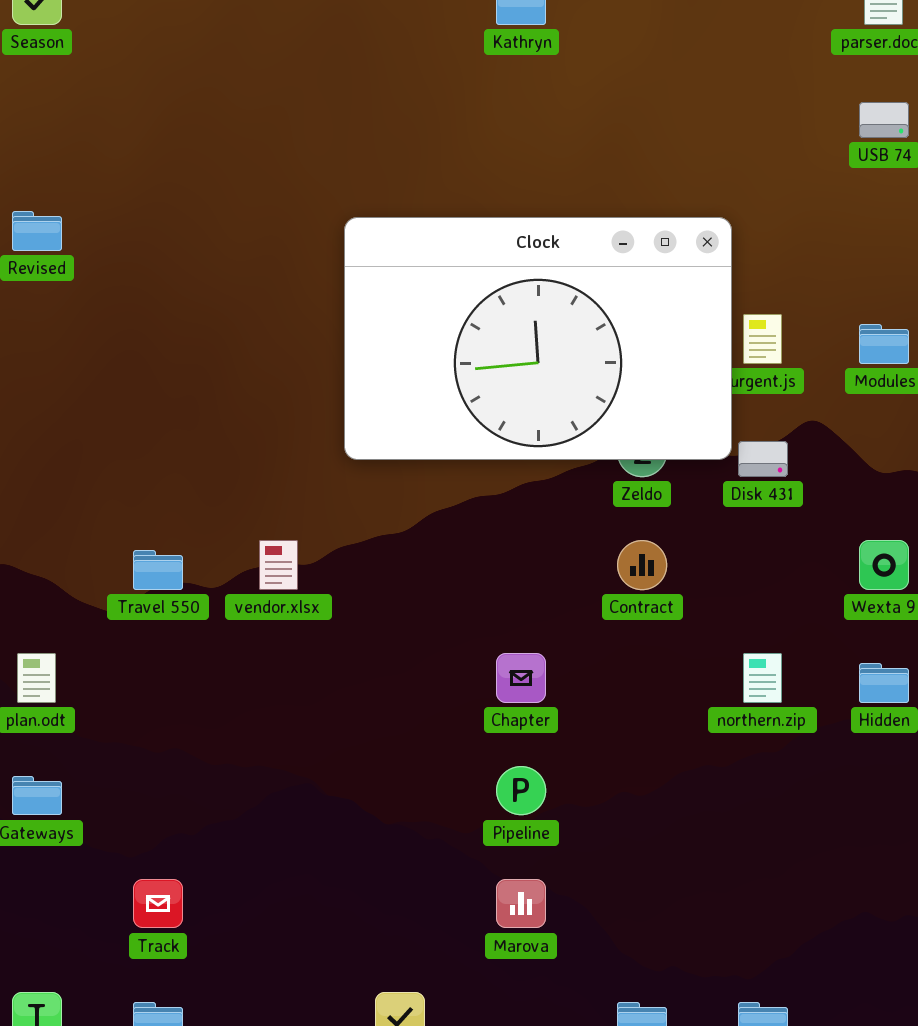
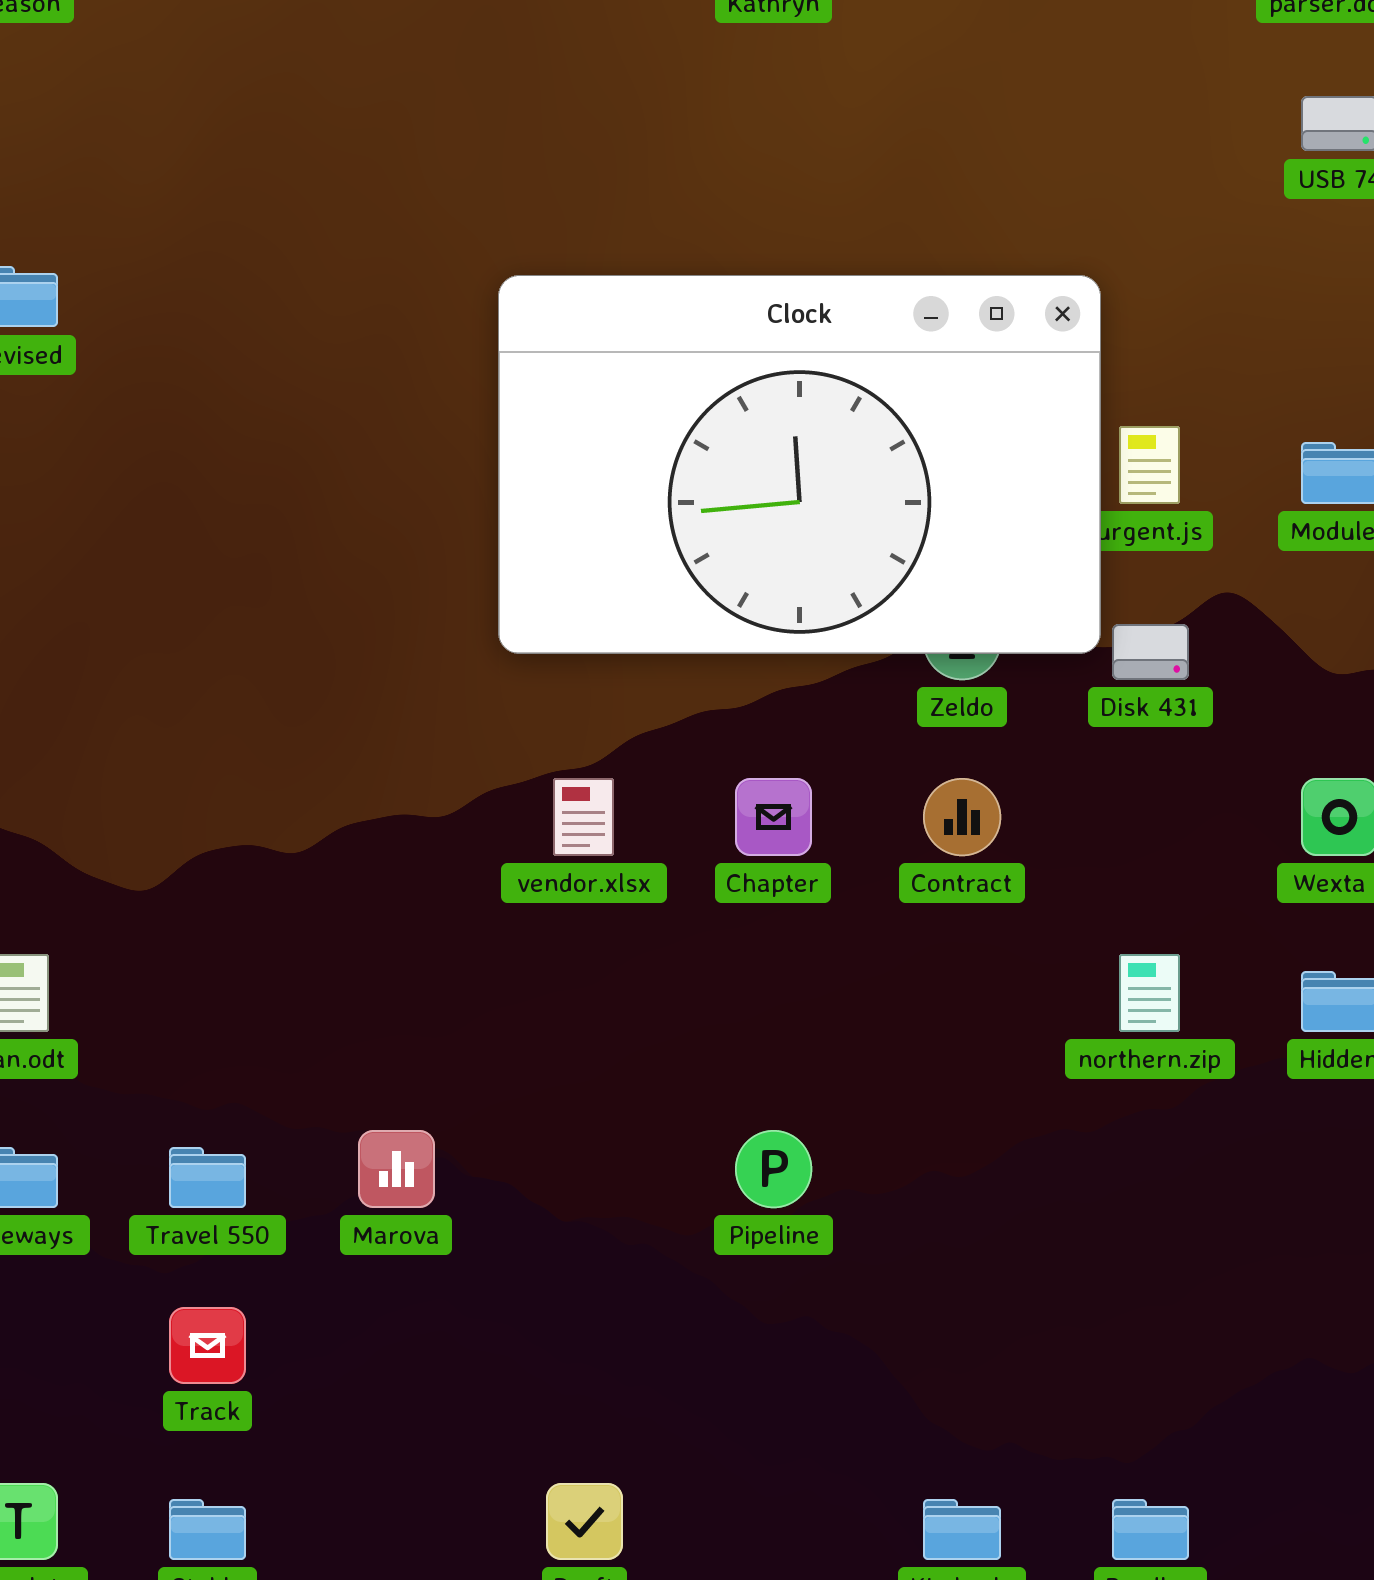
vendor.xlsx: [259,540,298,590] -> [553,778,614,856], moved
Travel 550: [133,550,183,590] -> [169,1147,246,1208], moved
Chapter: [496,653,546,703] -> [735,778,812,856], moved
Marova: [496,879,546,928] -> [358,1130,435,1208], moved

